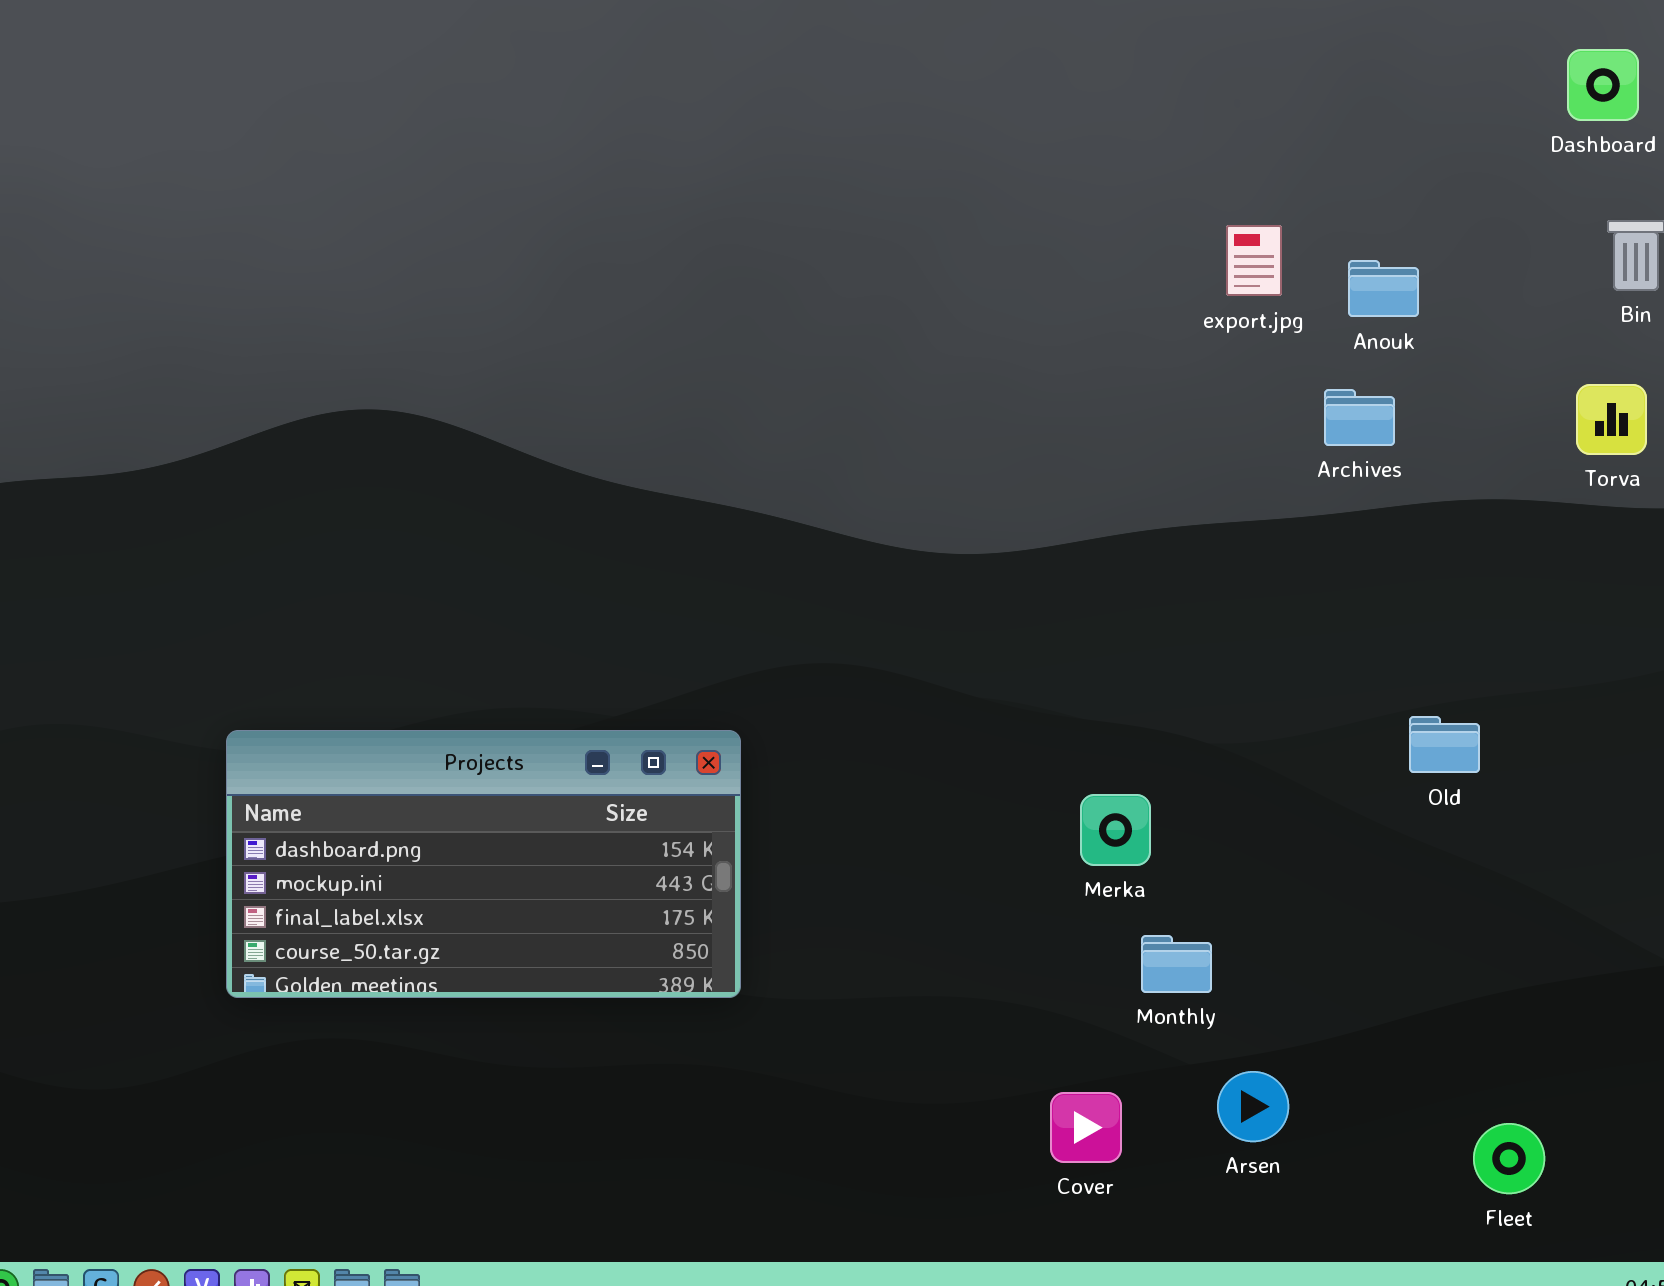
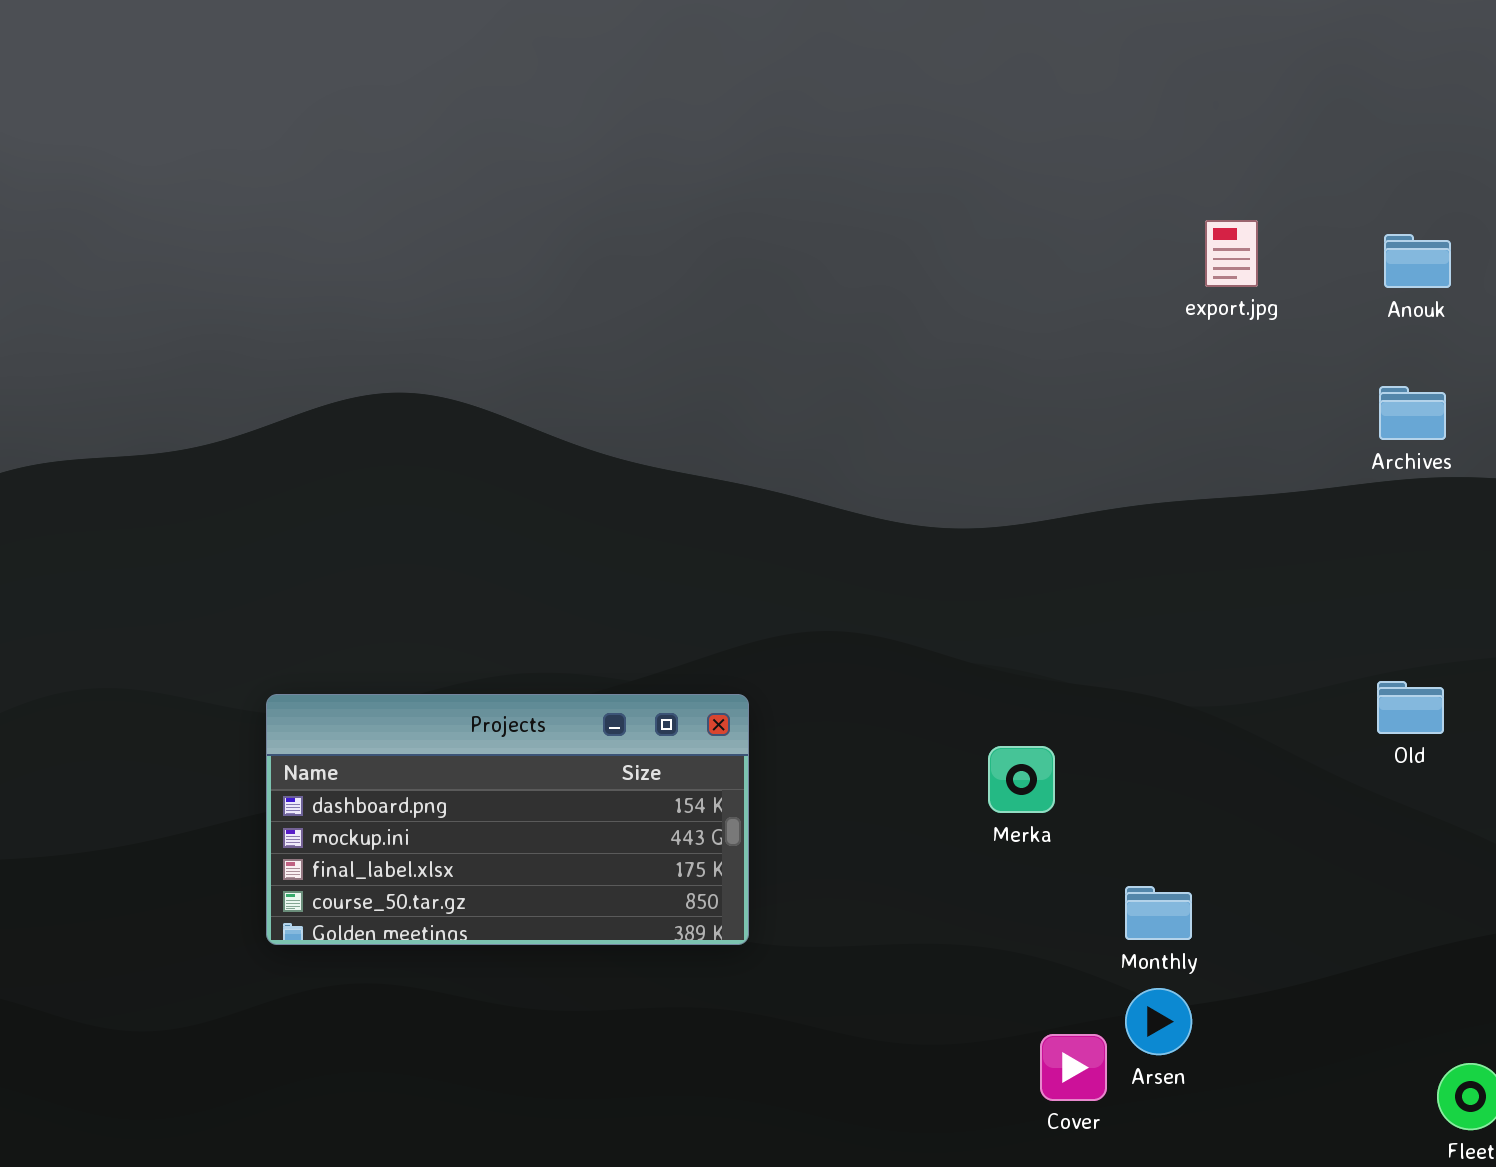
Anouk: [1348,260,1419,317] -> [1384,234,1451,288], moved
Archives: [1324,389,1395,446] -> [1379,386,1446,440], moved
Merka: [1080,794,1151,866] -> [988,746,1055,813], moved
Arsen: [1217,1071,1289,1142] -> [1125,988,1192,1055], moved

